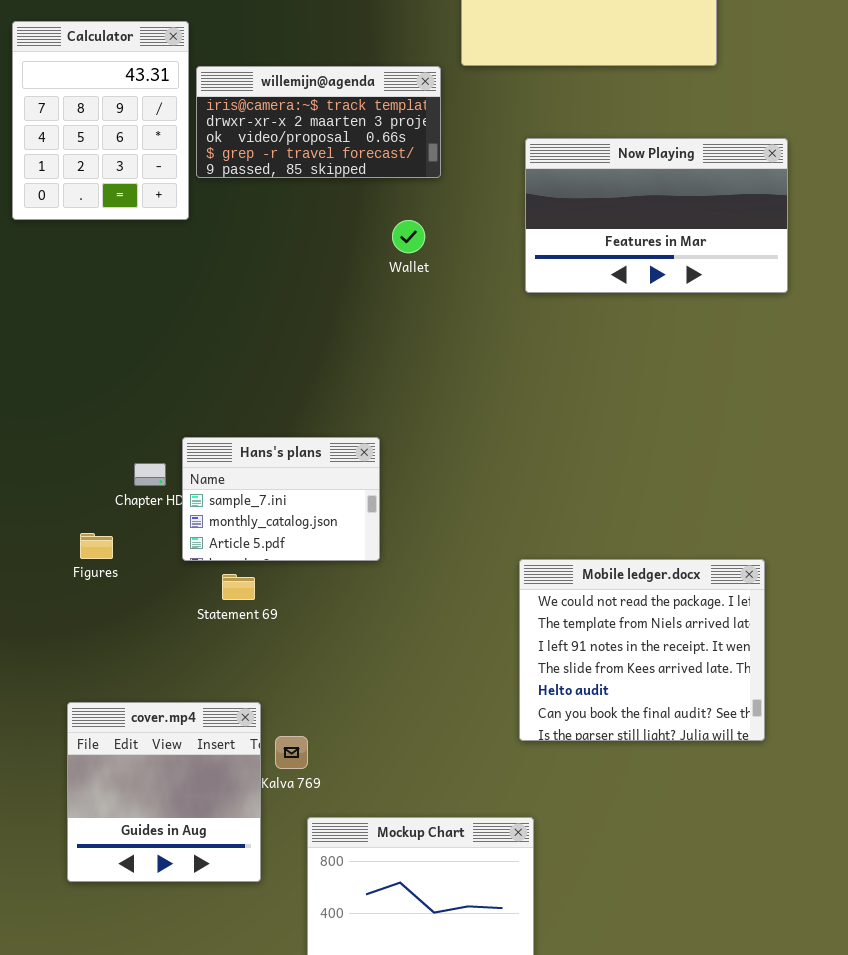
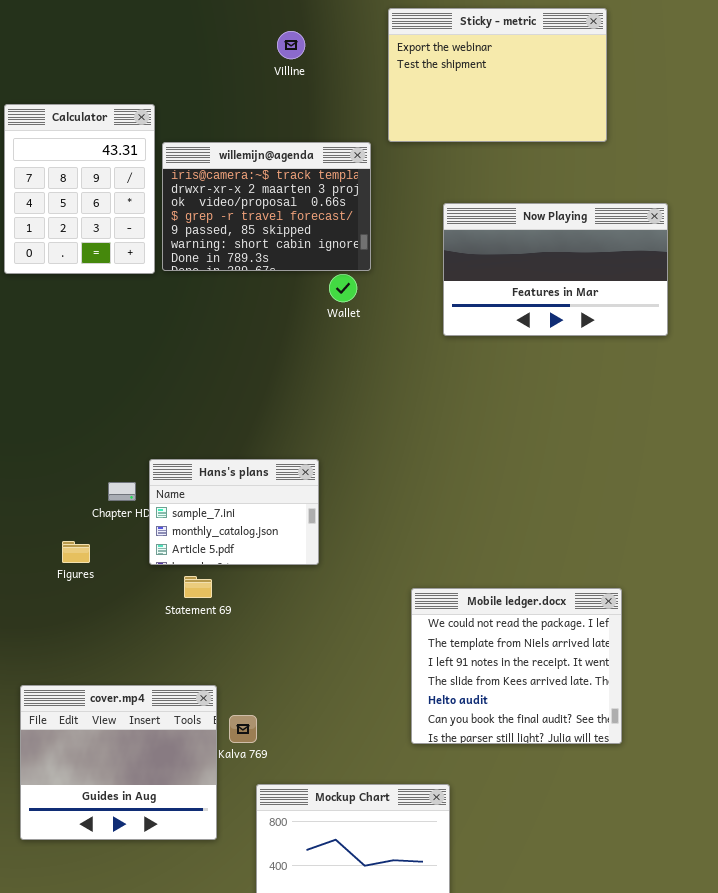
willemijn@agenda: [196,66,441,178] -> [162,142,371,271], resized
Mobile ledger.docx: [519,559,765,741] -> [411,588,622,744], moved
cover.mp4: [67,702,261,882] -> [20,685,217,840], resized

